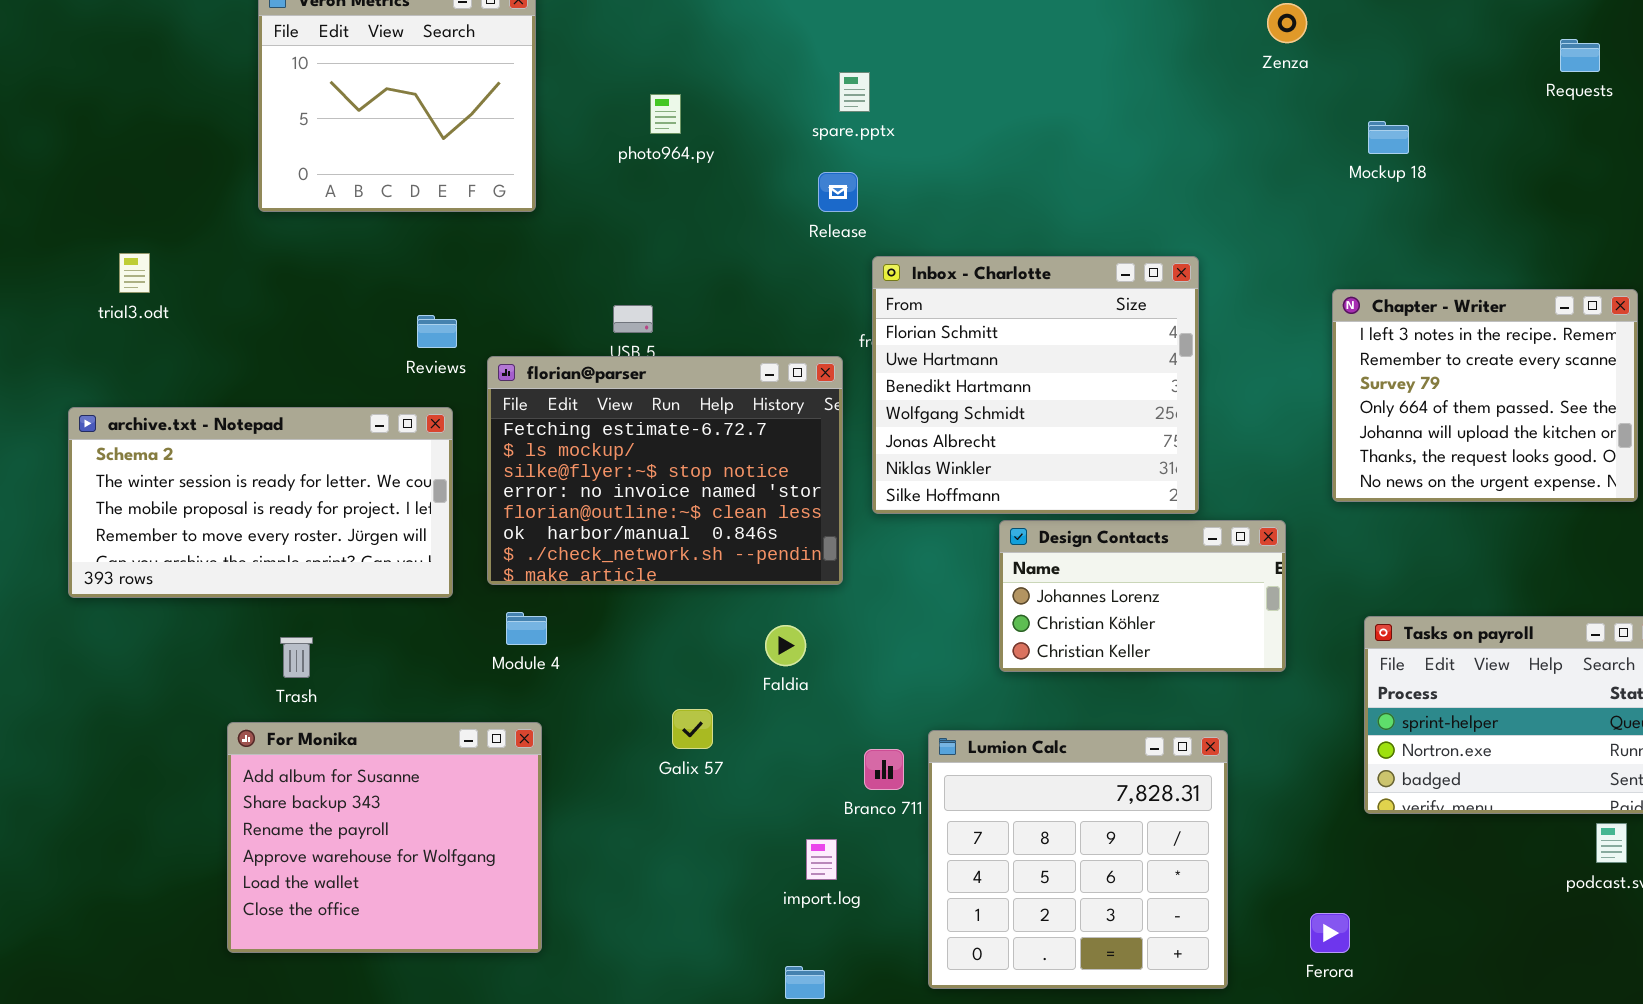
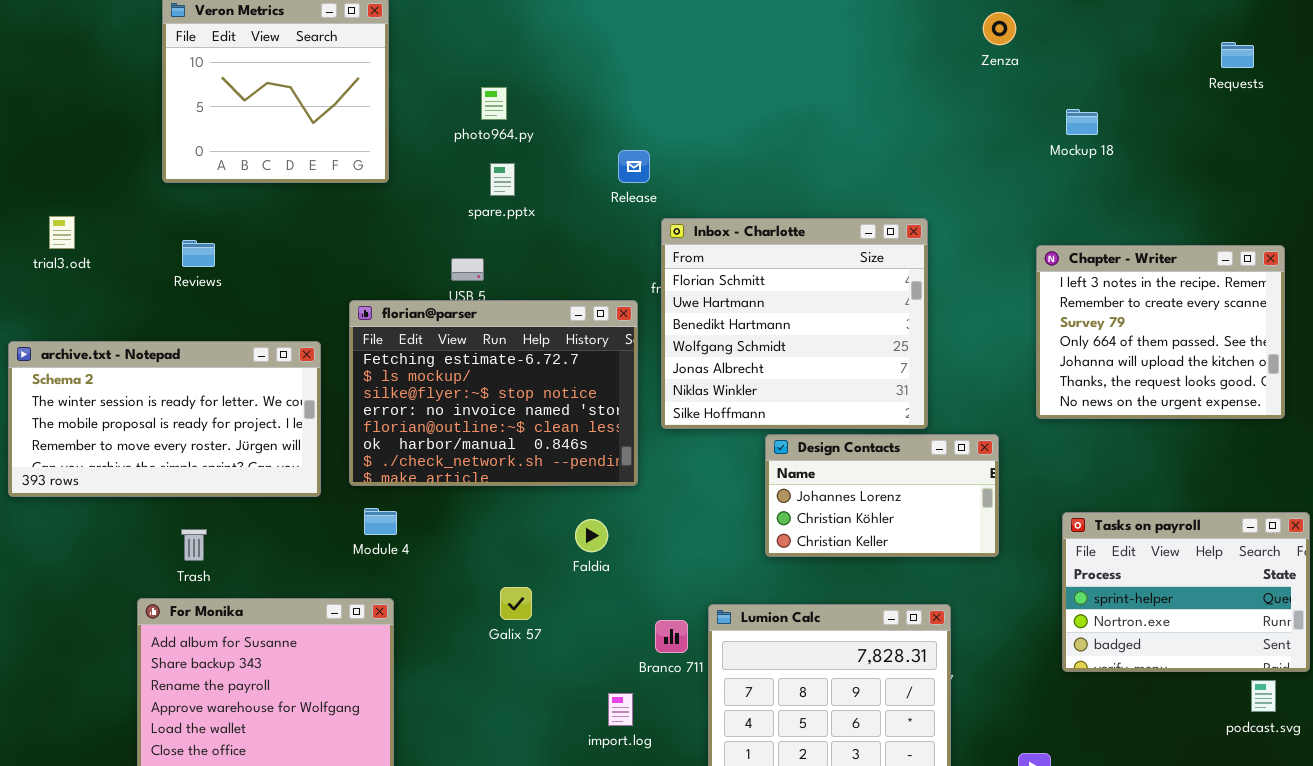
spare.pptx: [839,72,870,112] -> [490,163,515,196], moved
Reviews: [417,315,457,348] -> [182,240,215,267], moved

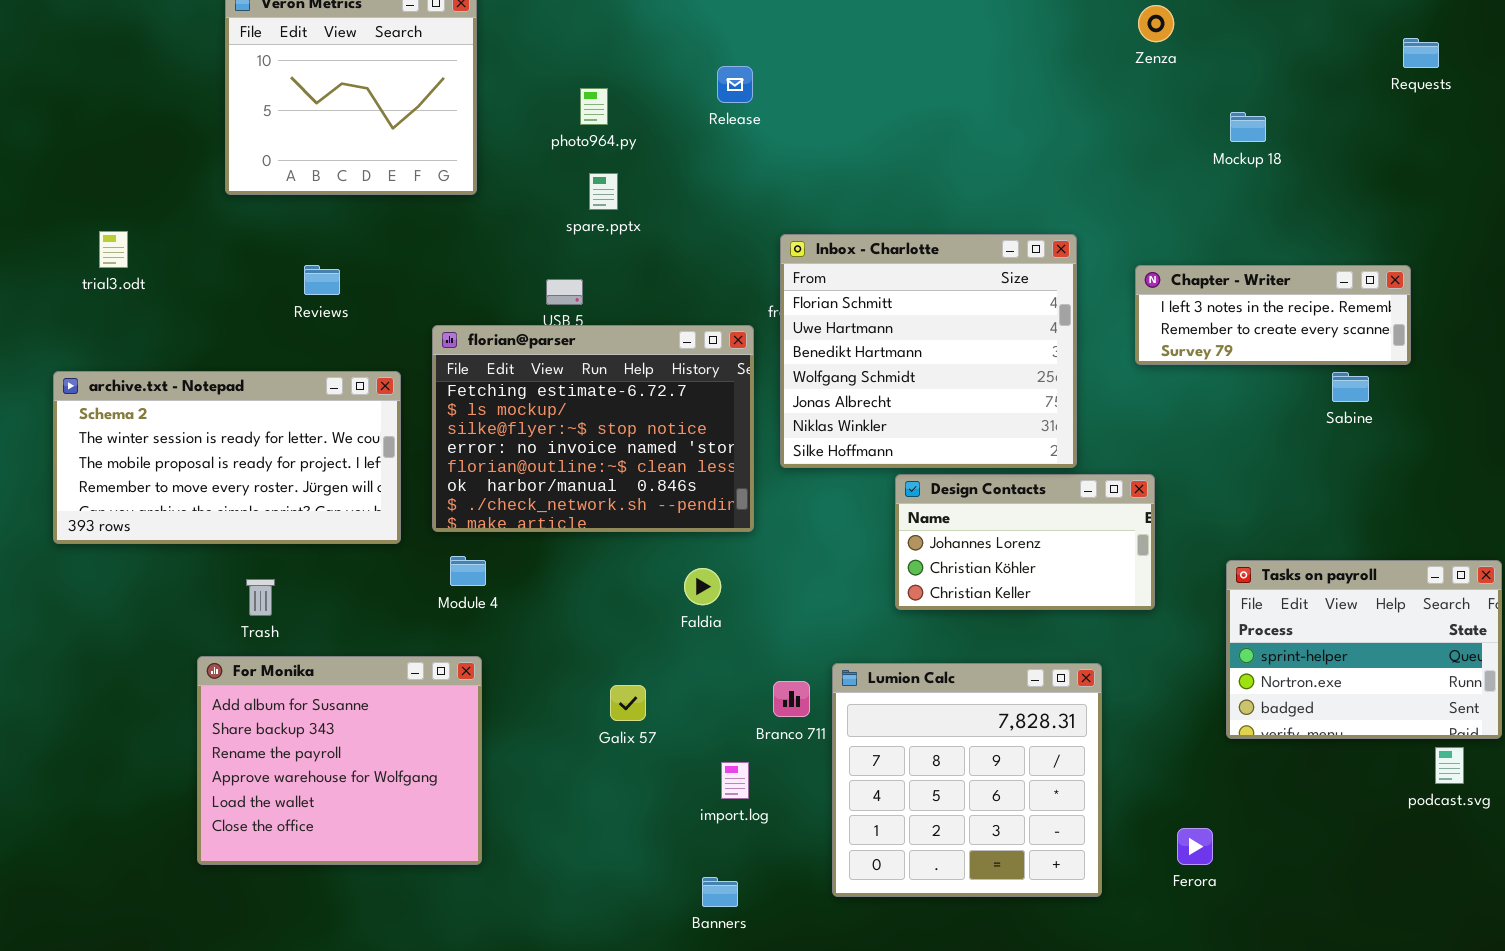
Release: [618,150,650,183] -> [717,66,753,103], moved
Reviews: [182,240,215,267] -> [304,265,340,295], moved
Chapter - Writer: [1036,245,1285,419] -> [1135,265,1411,365], moved, resized
Galix 57: [500,587,532,620] -> [610,685,646,721], moved

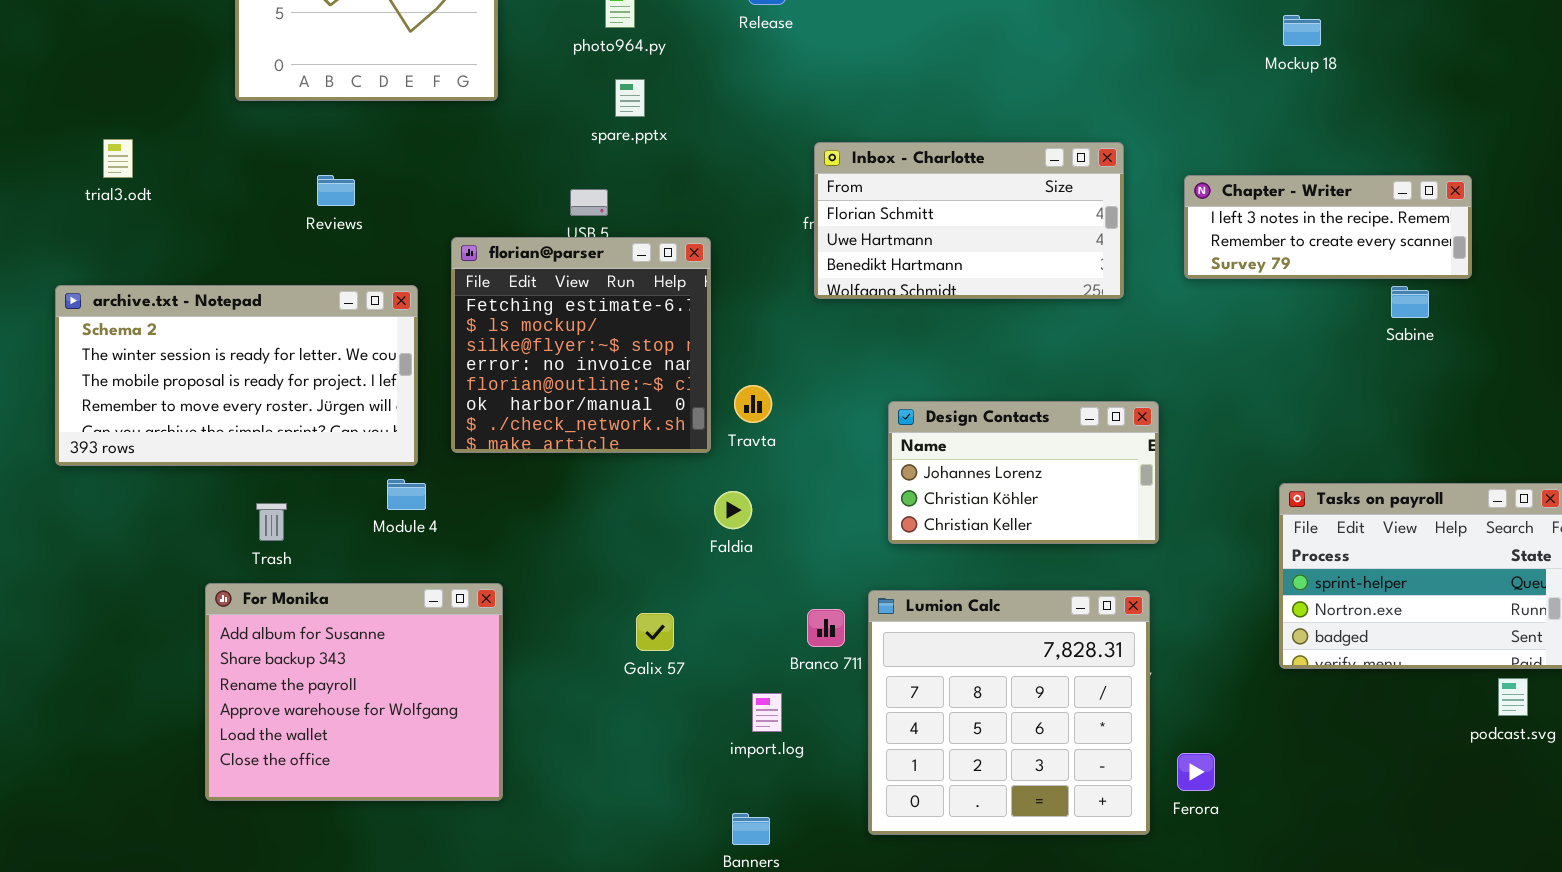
Inbox - Charlotte: [780,234,1077,468] -> [814,142,1124,299], resized
florian@parser: [432,325,754,532] -> [451,237,711,453], resized
Design Contacts: [895,474,1155,610] -> [888,401,1159,544], moved
Module 4: [450,556,486,586] -> [387,479,426,510], moved
Ferora: [1177,828,1213,865] -> [1177,753,1215,791], moved

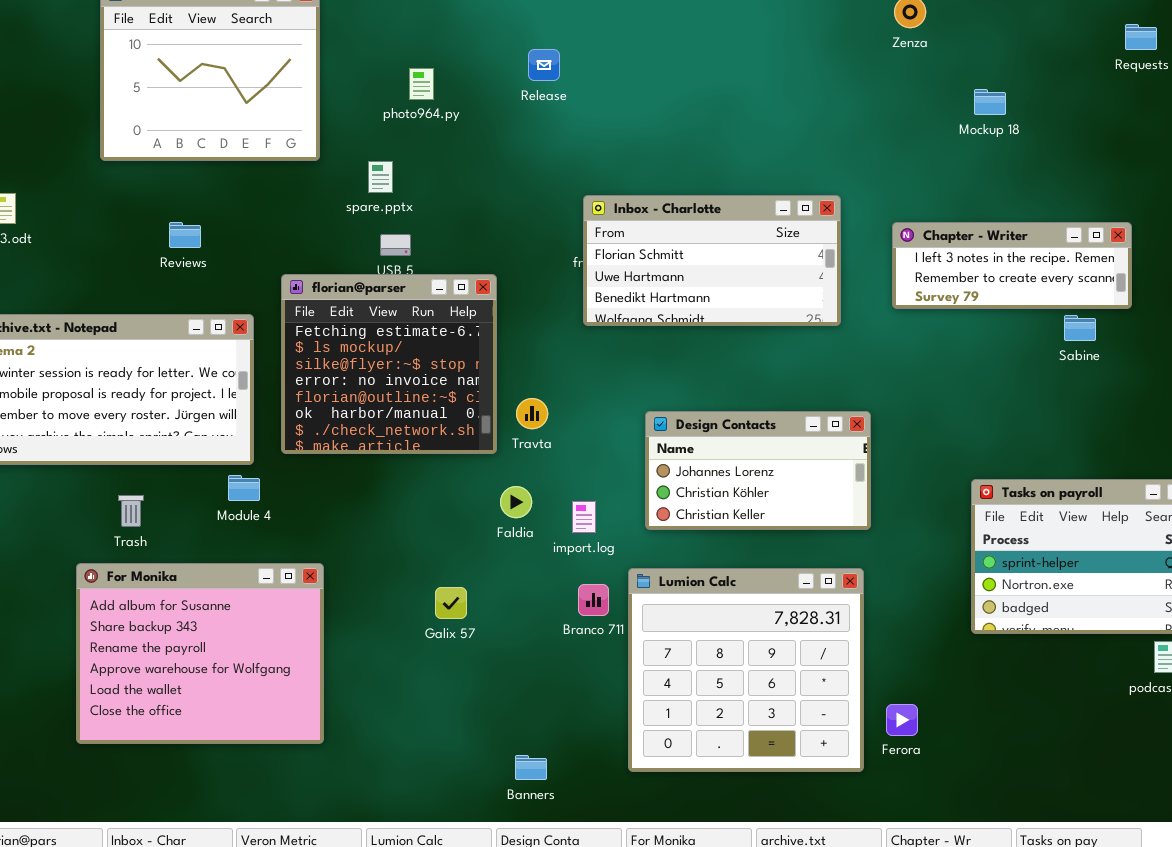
spare.pptx: [615,79,645,117] -> [368,161,393,193], moved
import.log: [752,693,782,732] -> [572,501,596,533], moved

